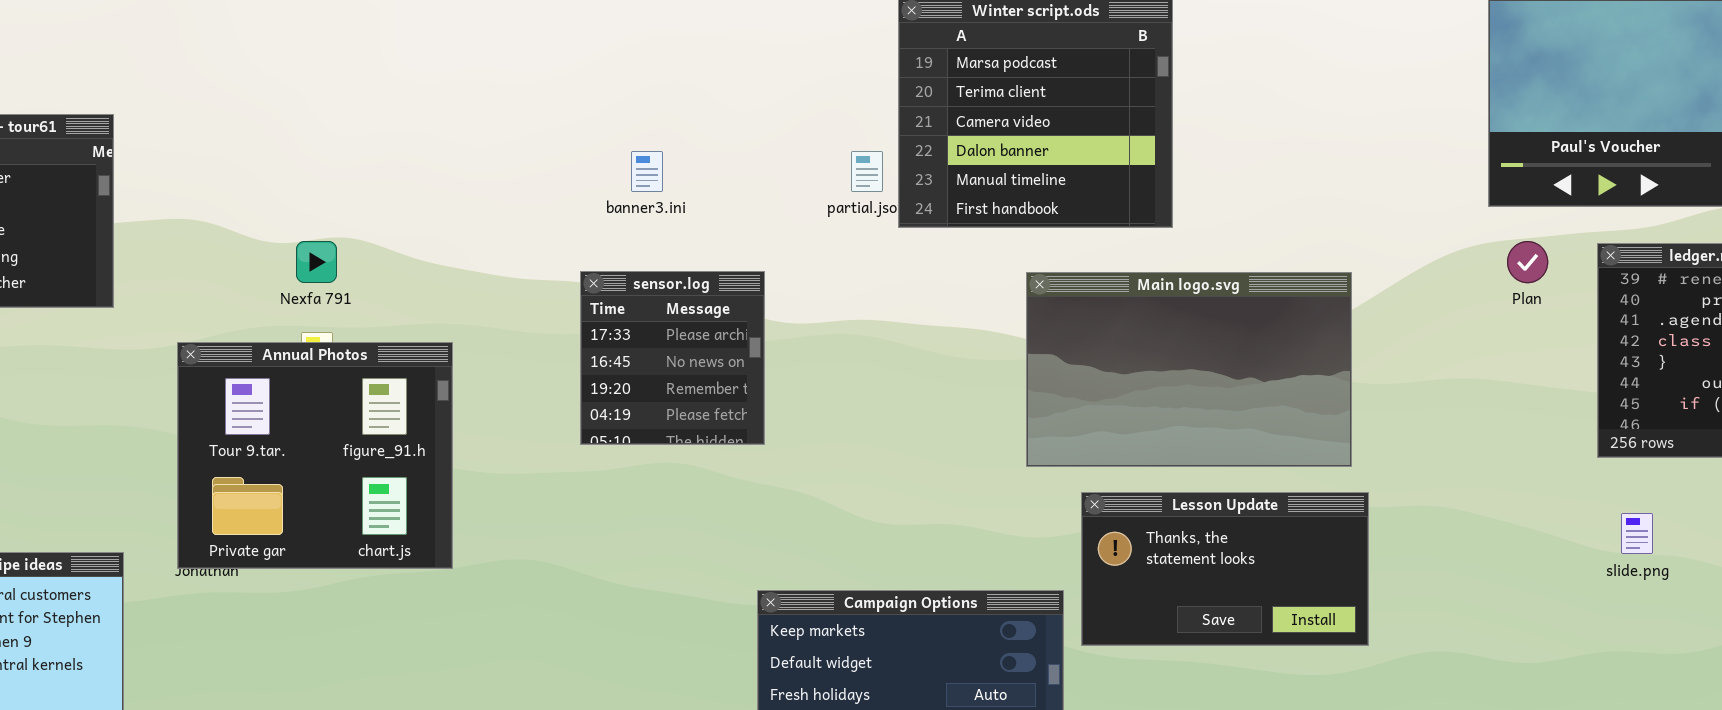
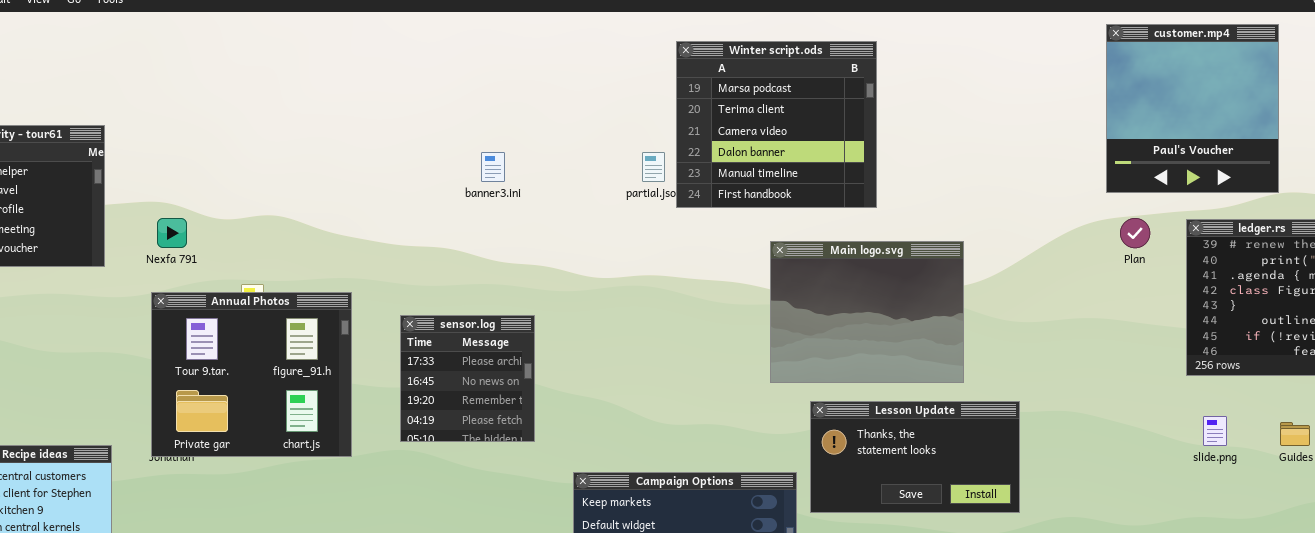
Nexfa 791: [296,241,337,283] -> [157,218,187,248], moved
sensor.log: [580,271,765,445] -> [400,315,535,442], moved
Main logo.svg: [1026,272,1352,467] -> [770,241,964,383], resized

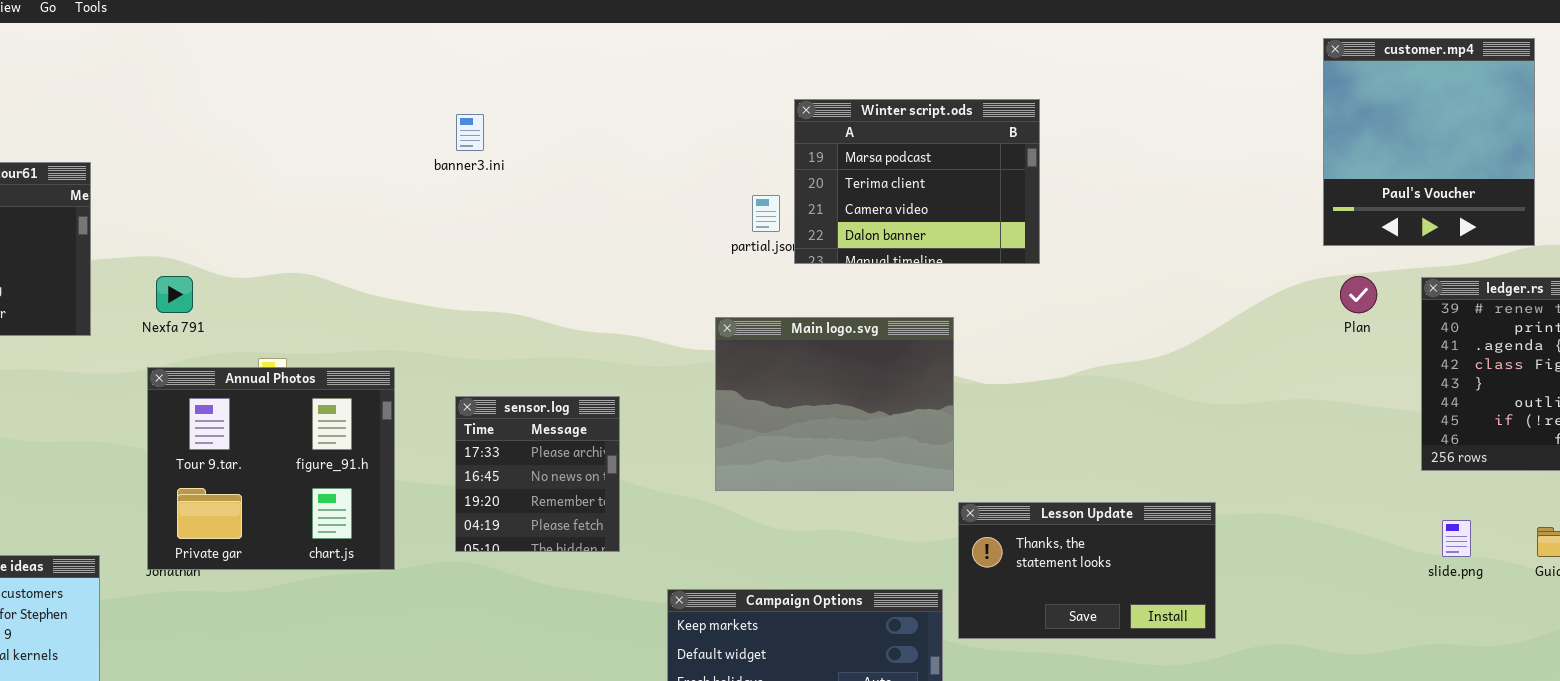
Winter script.ods: [676,41,877,208] -> [794,99,1040,264], resized
banner3.ini: [481,152,505,182] -> [456,114,484,151], moved
Main logo.svg: [770,241,964,383] -> [715,317,954,491], moved

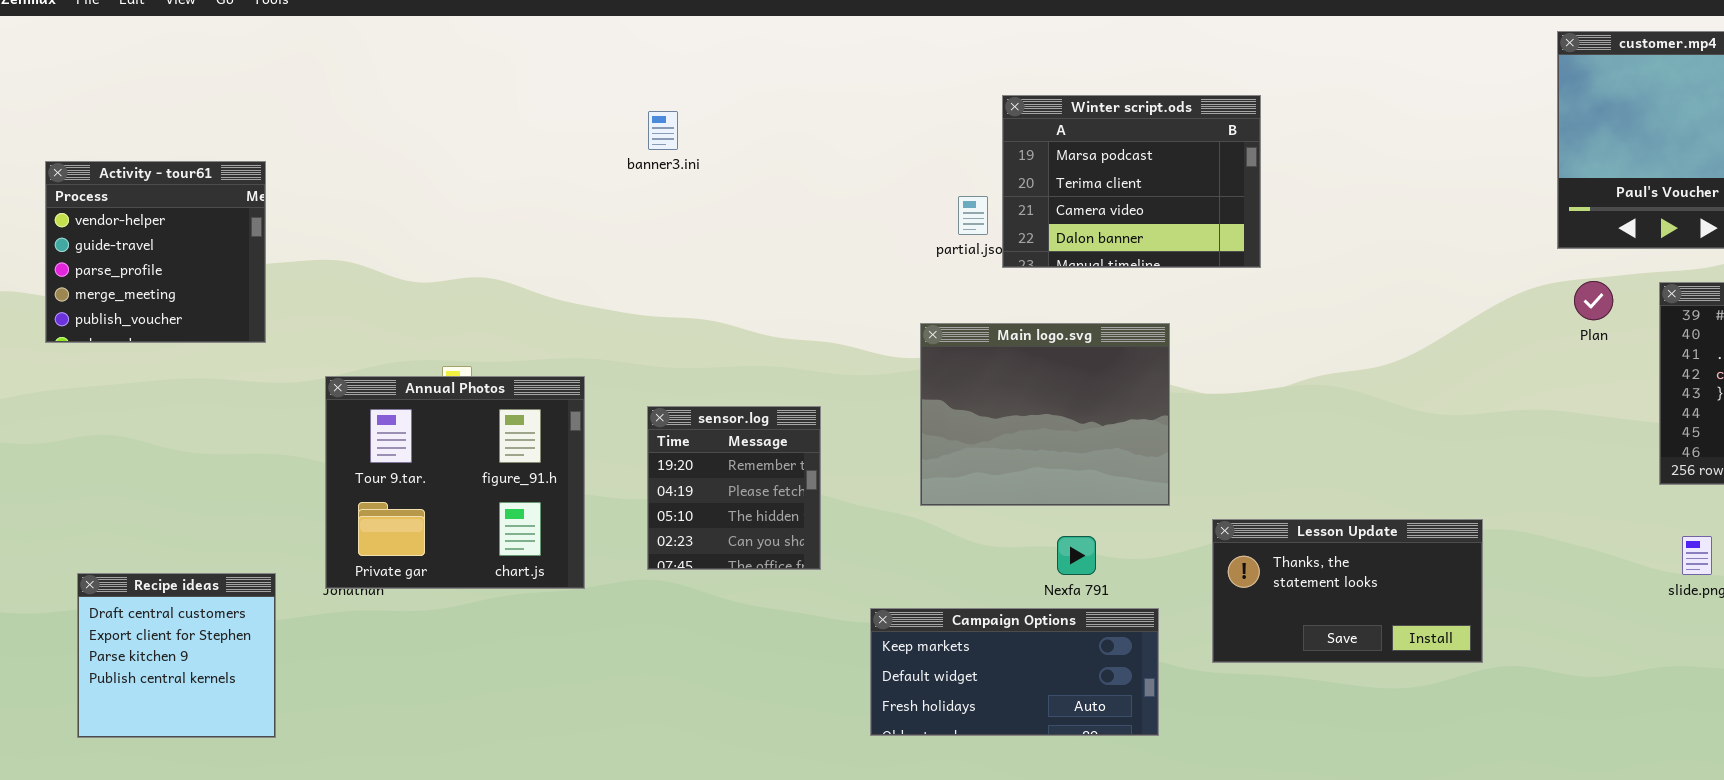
Nexfa 791: [156,276,193,313] -> [1057,536,1096,575], moved
sensor.log: [455,396,620,552] -> [647,406,821,570], scrolled down 2 rows
Lesson Update: [958,502,1216,639] -> [1212,519,1483,663], moved

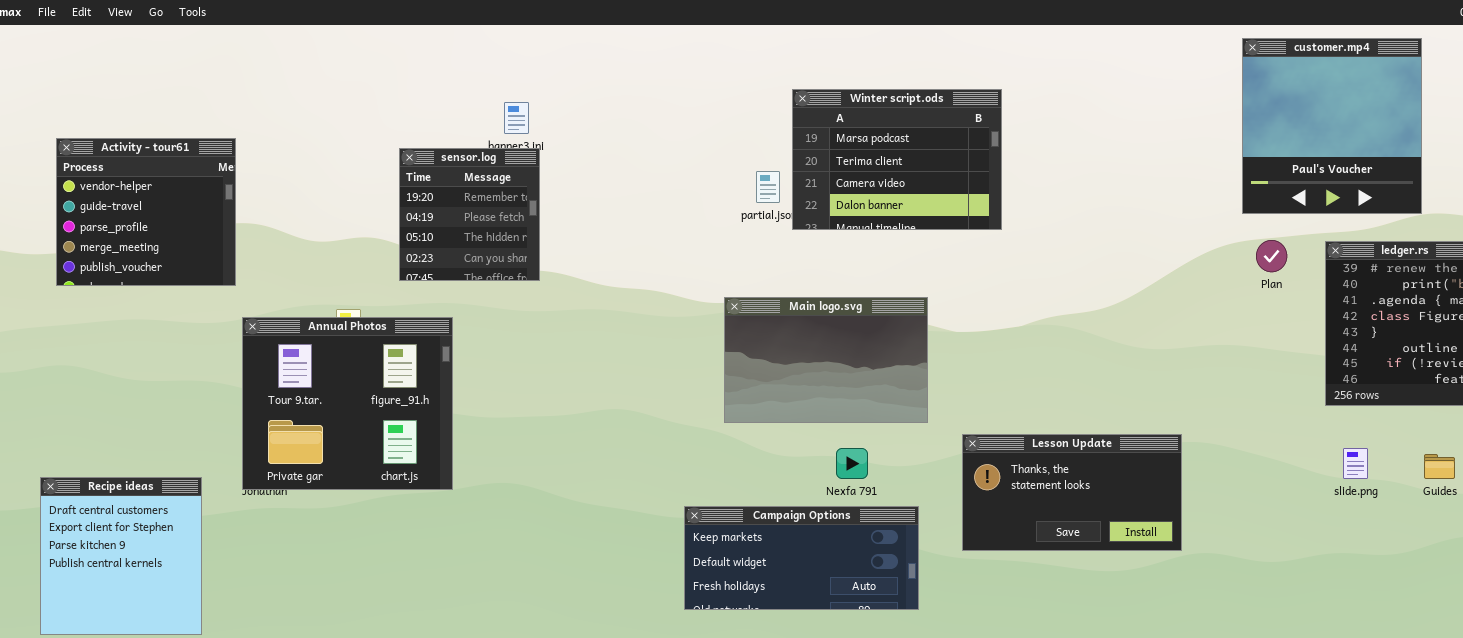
Activity - tour61: [45,161,266,343] -> [56,138,236,286], moved
Main logo.svg: [920,323,1170,506] -> [724,297,928,423], resized
sensor.log: [647,406,821,570] -> [399,148,540,281], moved
Recipe ideas: [77,573,276,738] -> [40,477,202,635], resized

